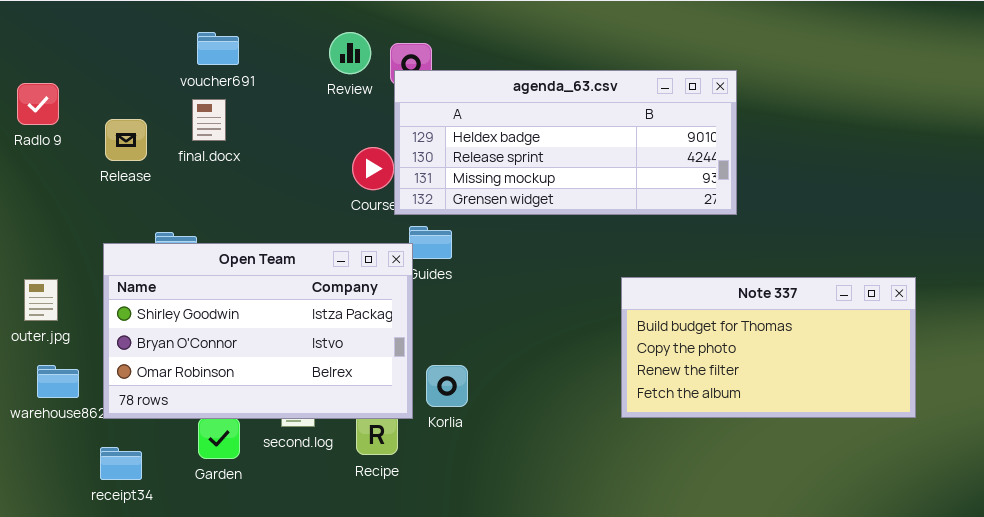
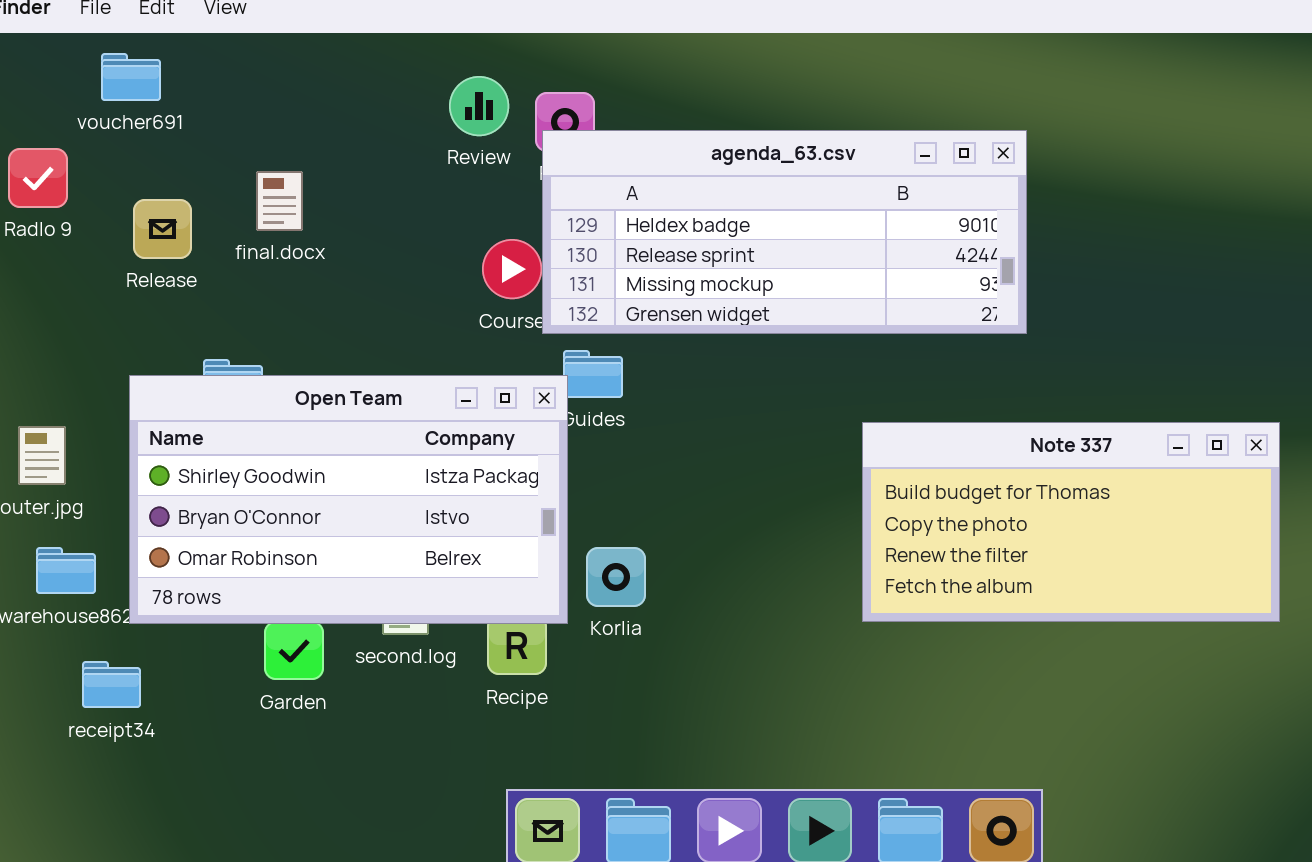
voucher691: [197,32,239,65] -> [101,53,161,101], moved
receipt34: [100,447,142,480] -> [82,661,141,708], moved

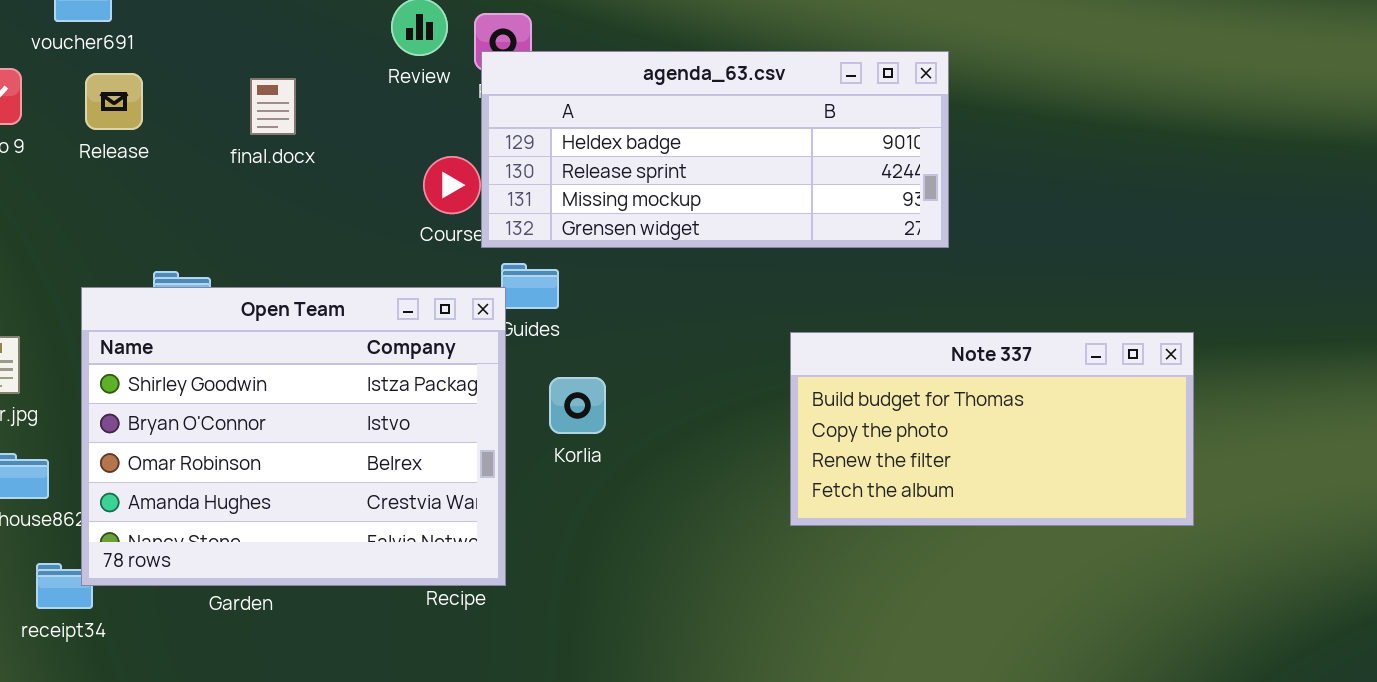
final.docx: [256,171,303,231] -> [250,78,296,135], moved
Release: [133,199,192,259] -> [85,73,143,130], moved
Open Team: [129,375,568,624] -> [81,287,506,586], resized
Korlia: [586,547,646,607] -> [549,377,606,434], moved

